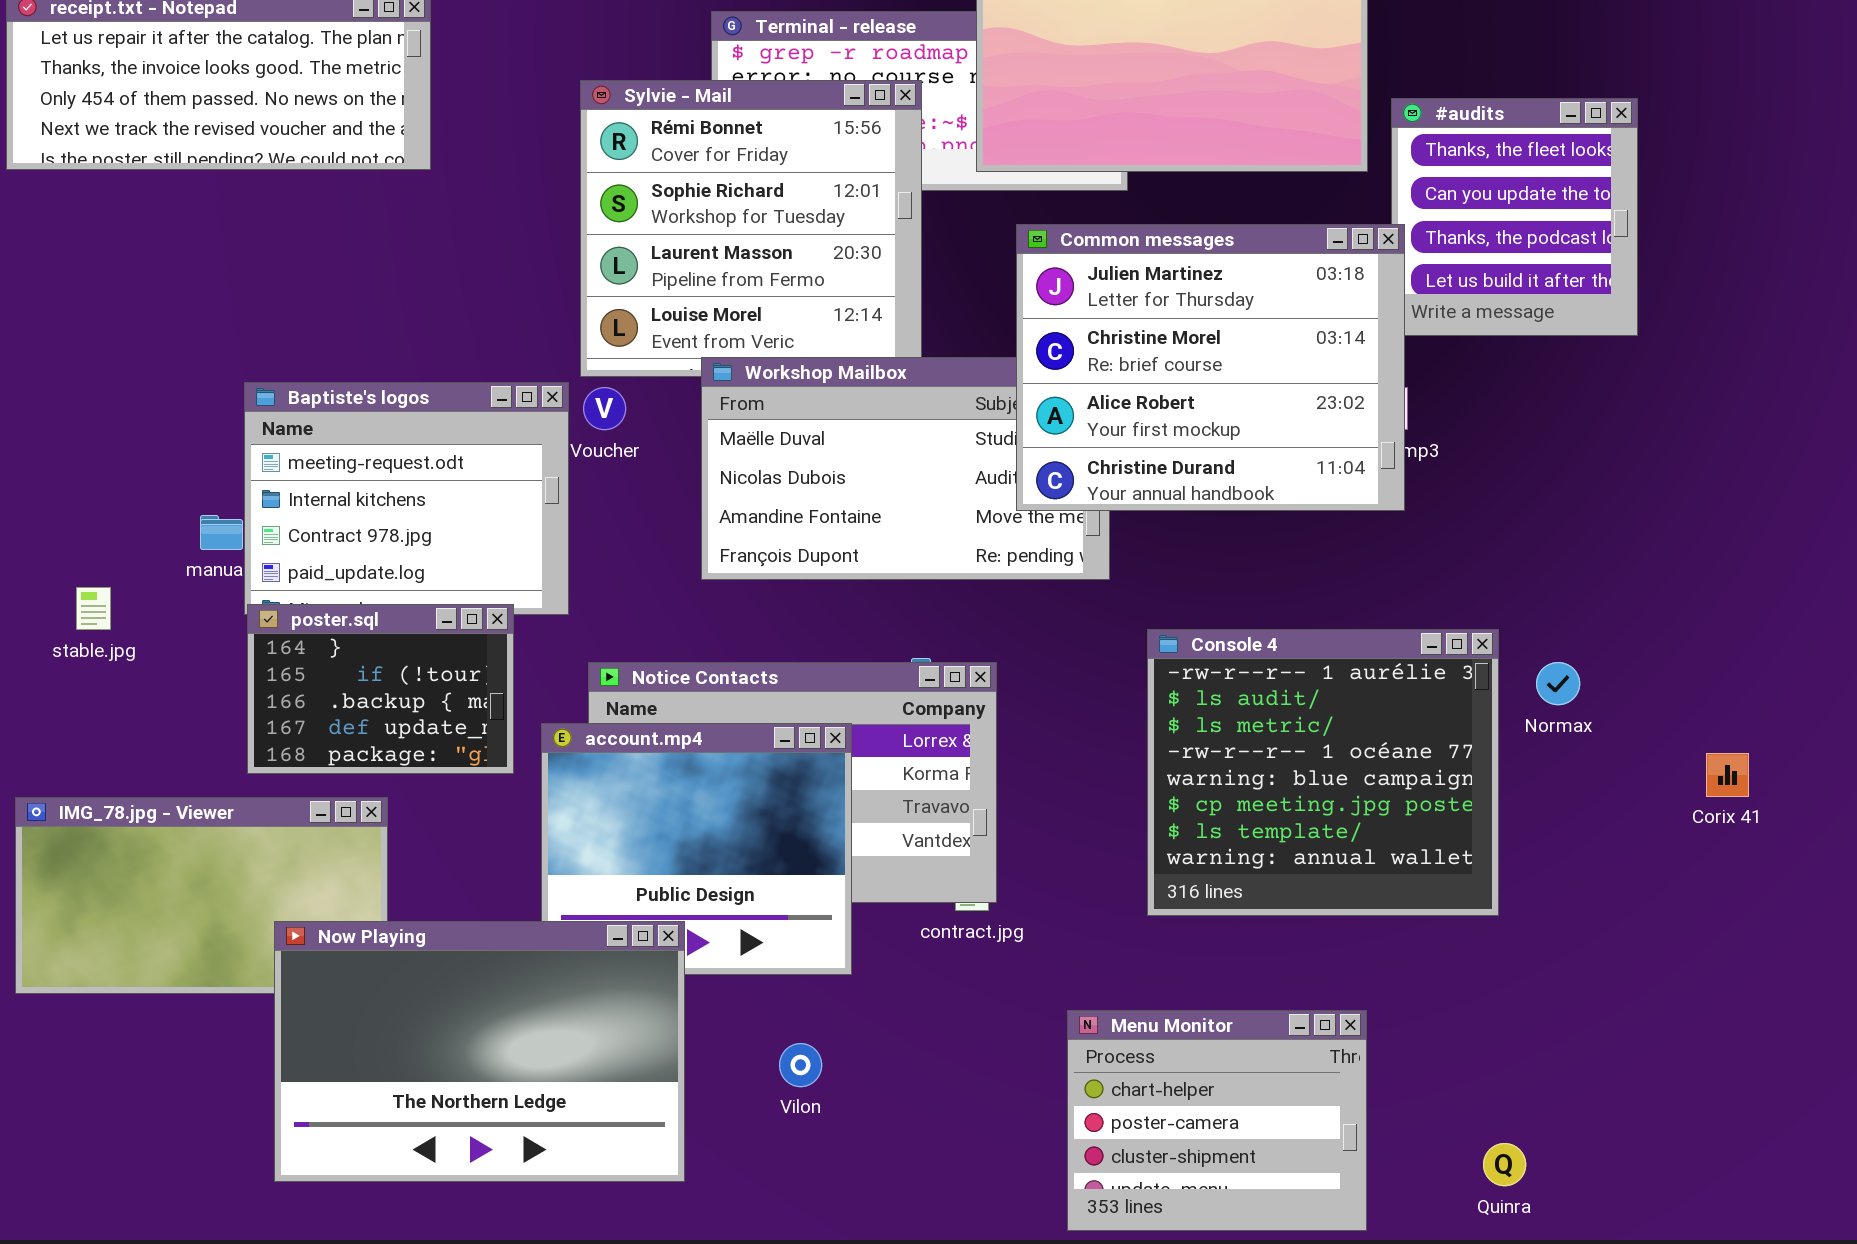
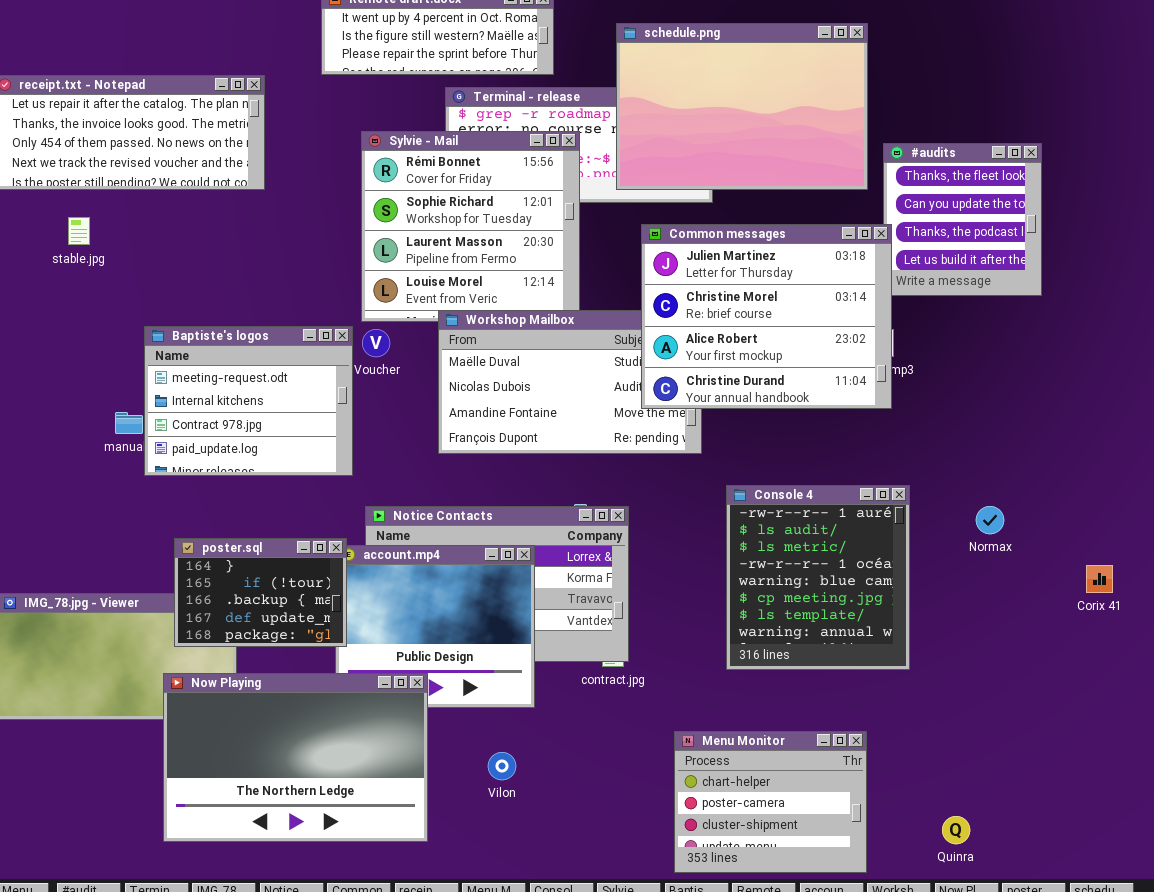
stable.jpg: [76,587,111,630] -> [68,217,90,245], moved
poster.sql: [247,604,514,774] -> [174,538,347,647], moved
Console 4: [1147,629,1499,916] -> [726,485,910,670], resized

